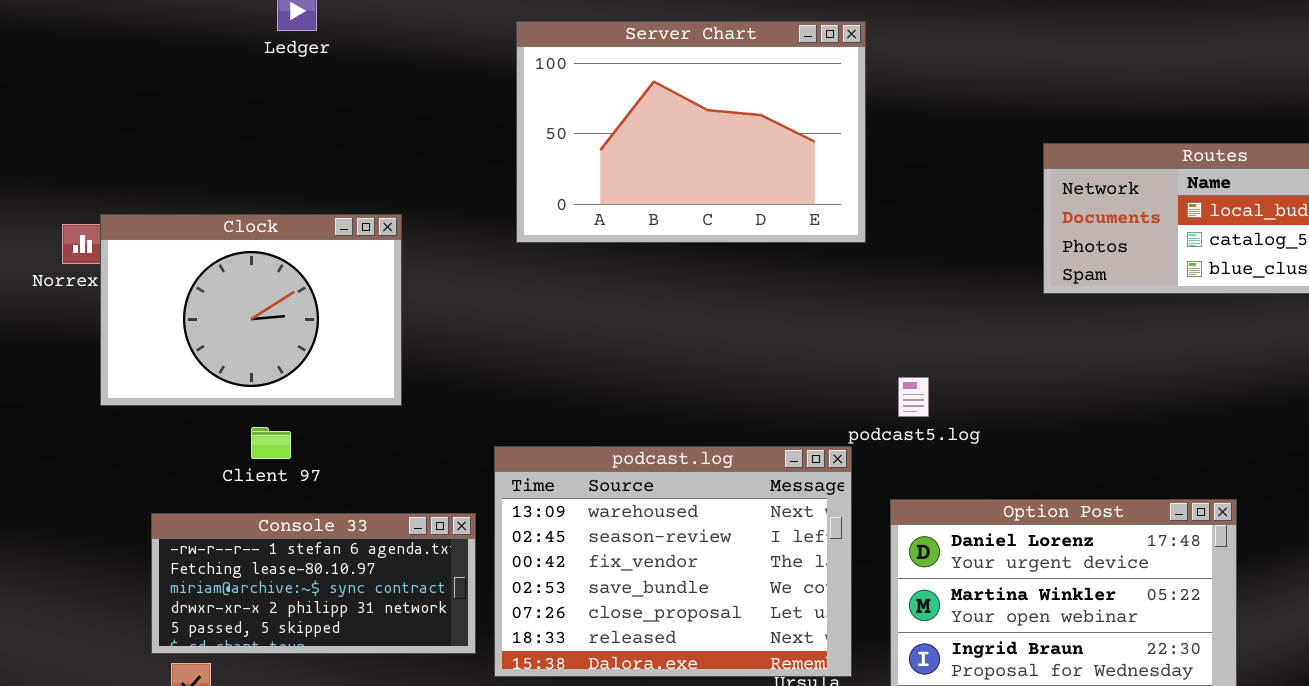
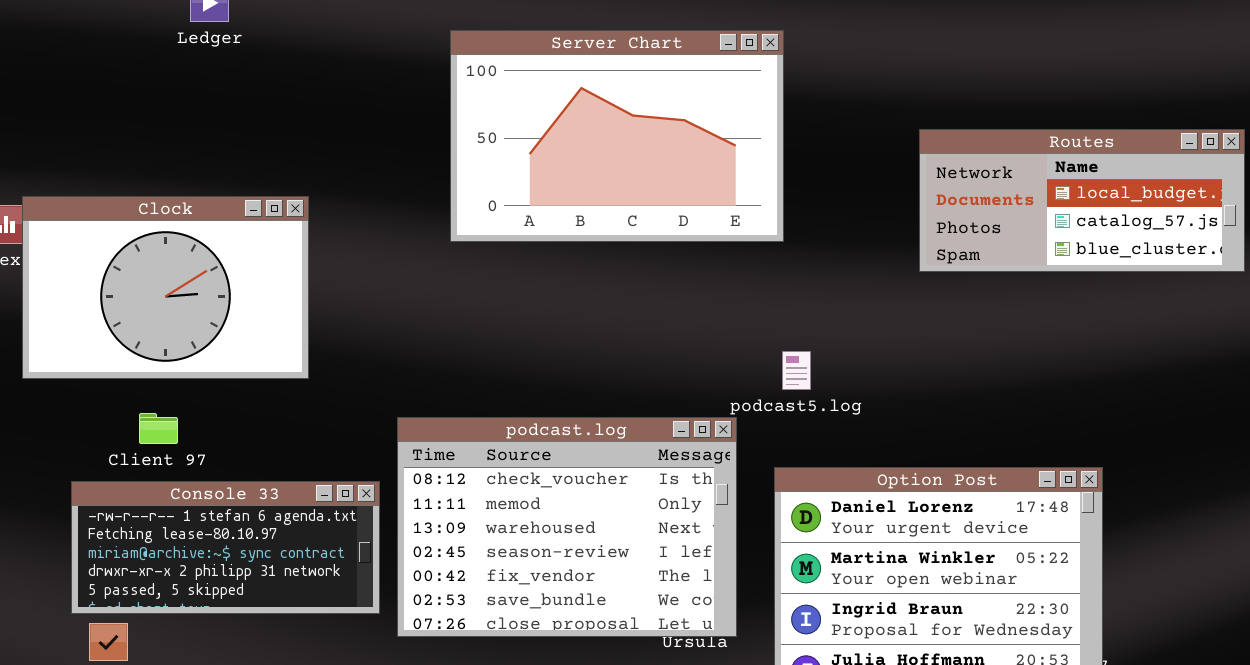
Server Chart: [516,21,866,243] -> [450,30,784,242], moved
Client 97: [251,427,291,459] -> [139,413,178,444], moved
podcast.log: [494,446,852,677] -> [397,417,737,637], scrolled up 2 rows

